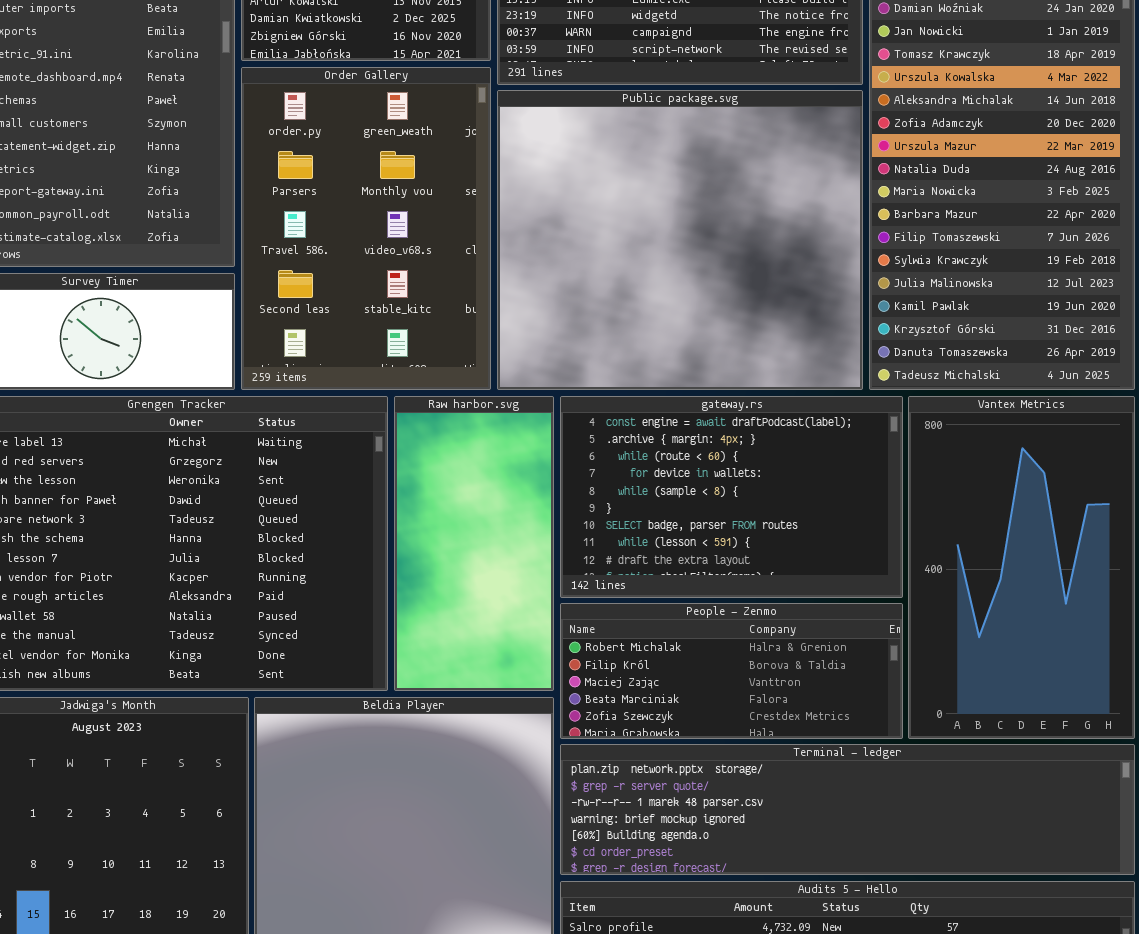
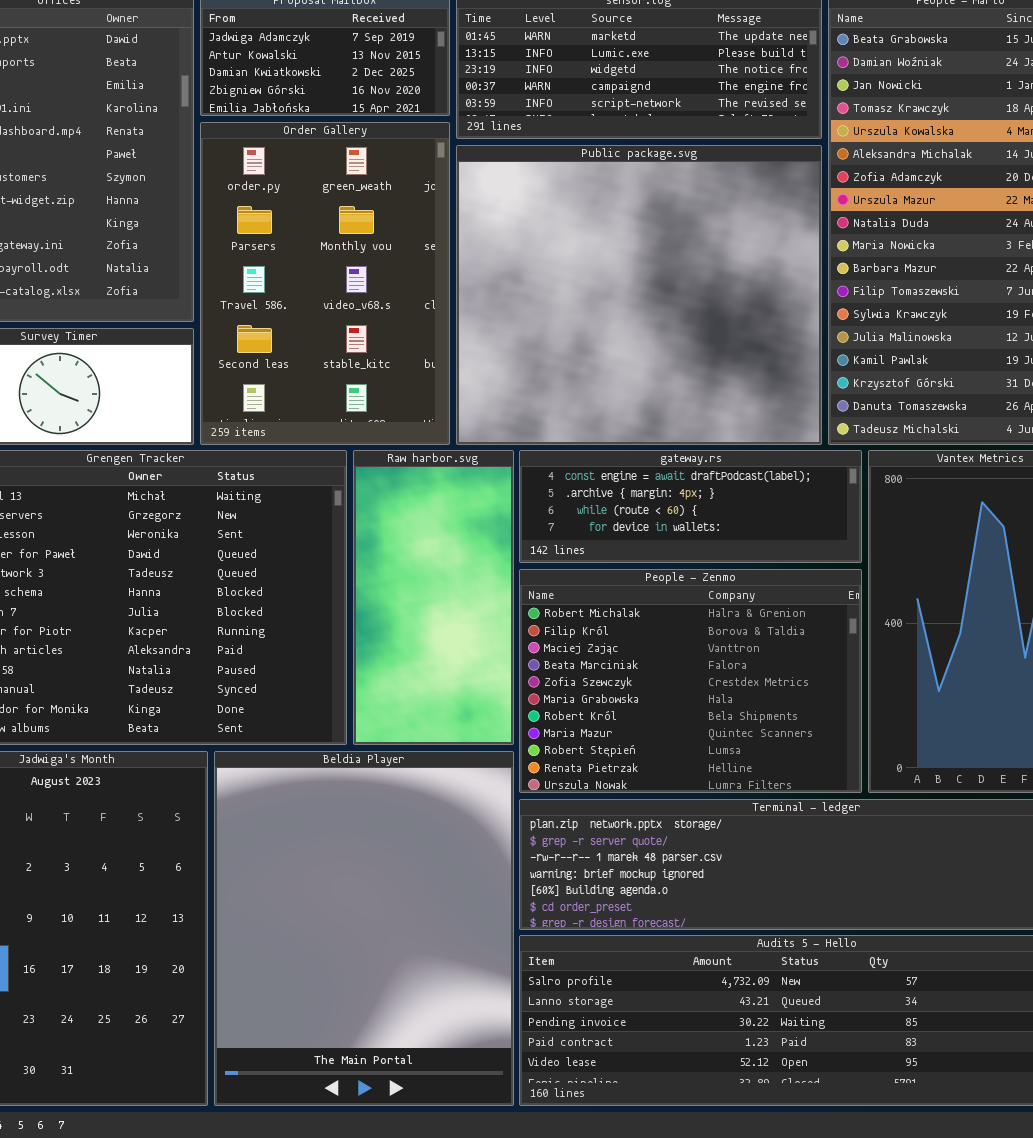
gateway.rs: [560,396,903,598] -> [519,450,862,563], resized
People - Zenmo: [560,603,903,739] -> [519,569,862,793], resized

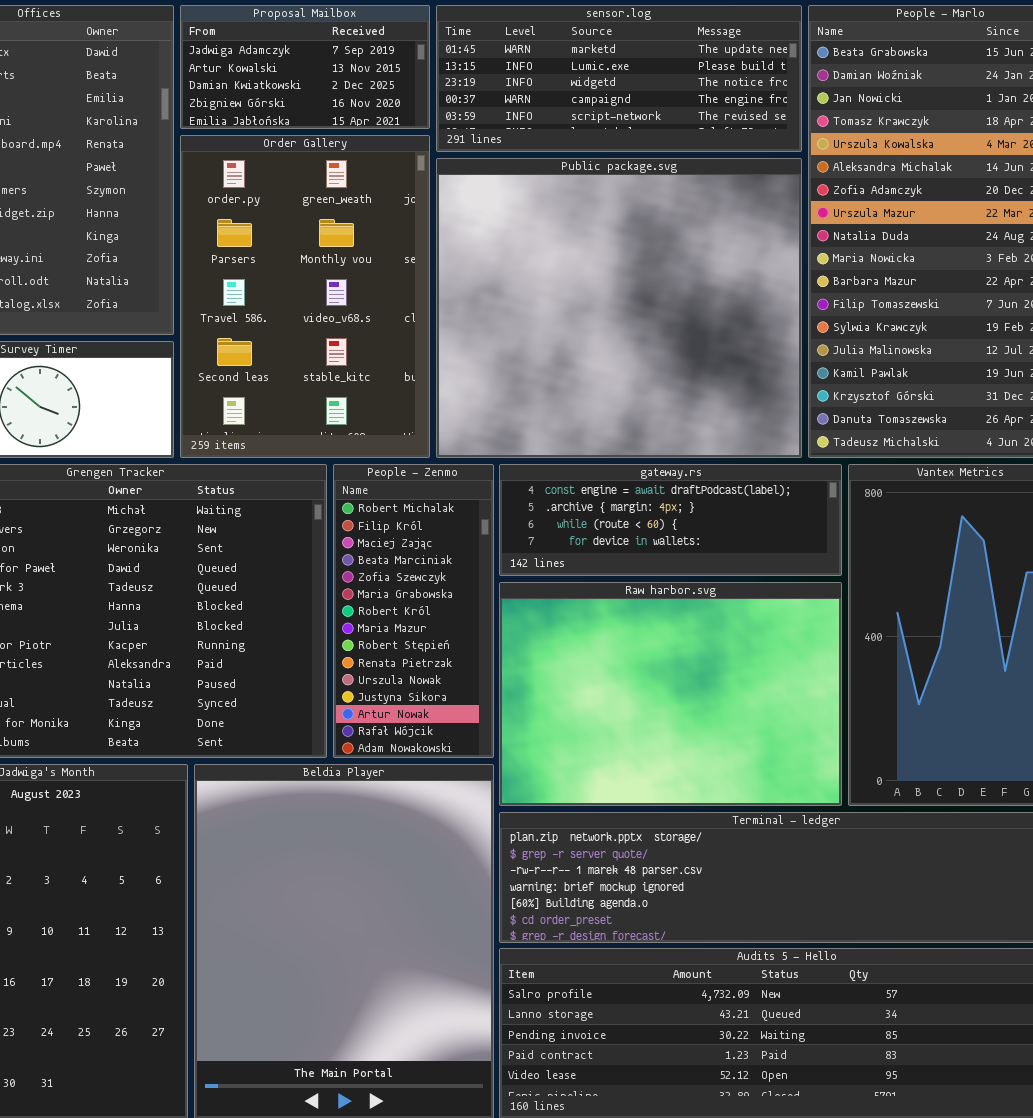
Raw harbor.svg: [353,450,514,745] -> [499,582,842,806], moved, resized
People - Zenmo: [519,569,862,793] -> [333,464,494,758], moved, resized

